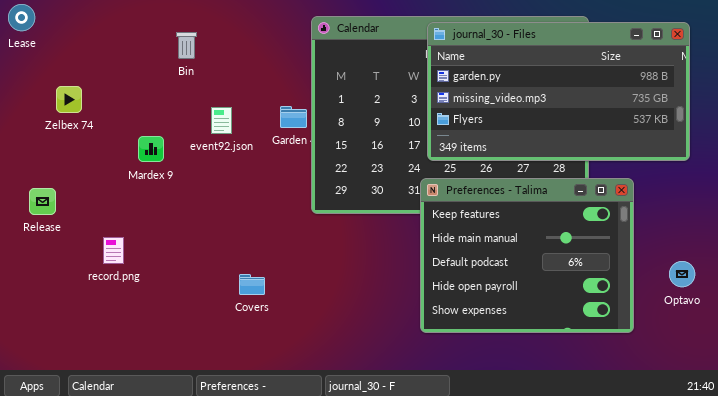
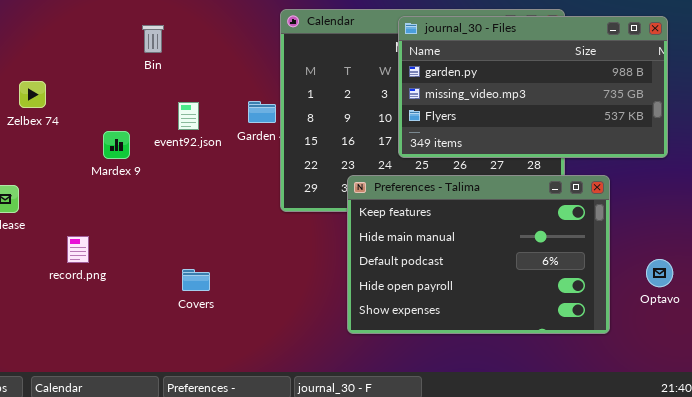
Preferences - Talima: [420,178,634,333] -> [347,175,610,334], resized
Covers: [239,274,265,295] -> [182,269,210,291], moved

